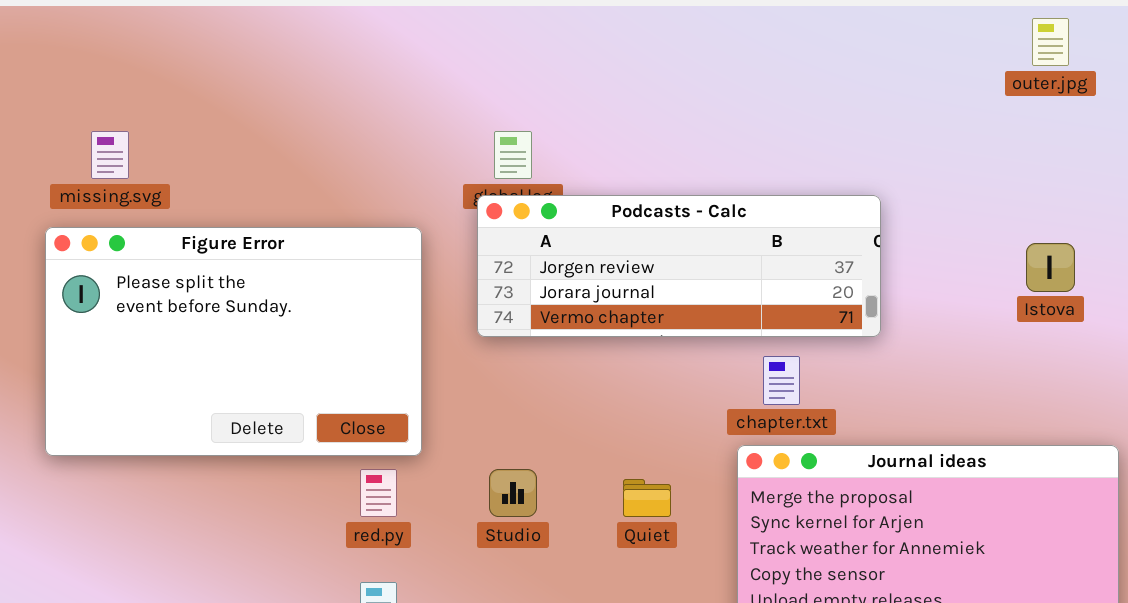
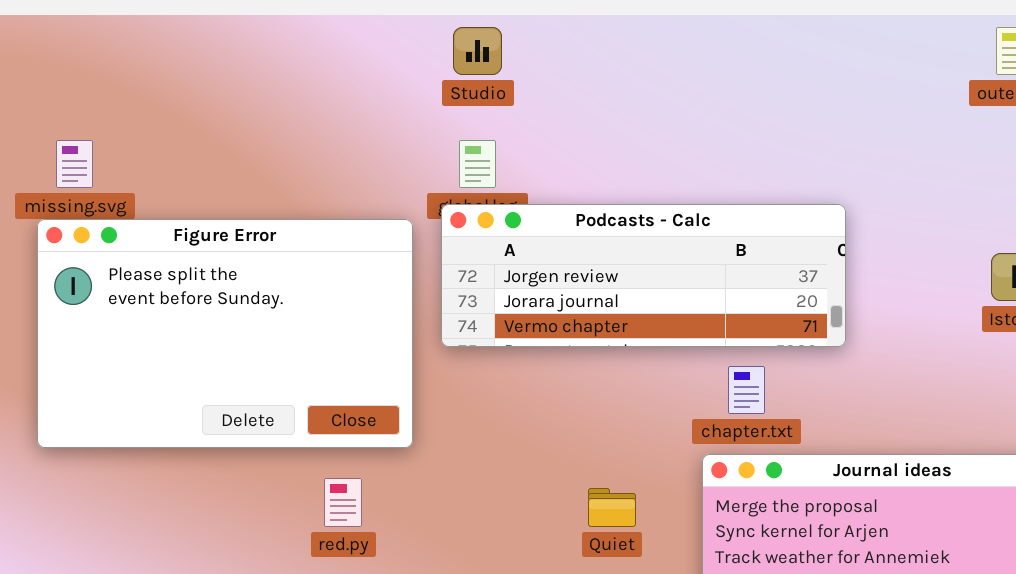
Figure Error: [45,227,422,456] -> [37,219,413,448], moved
Studio: [489,469,537,517] -> [453,27,502,75], moved

